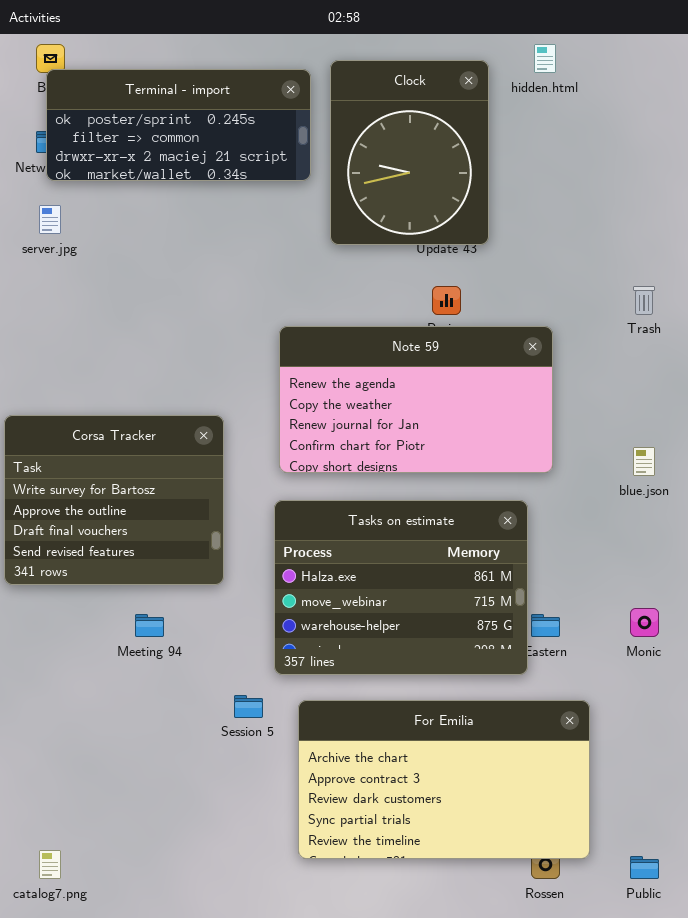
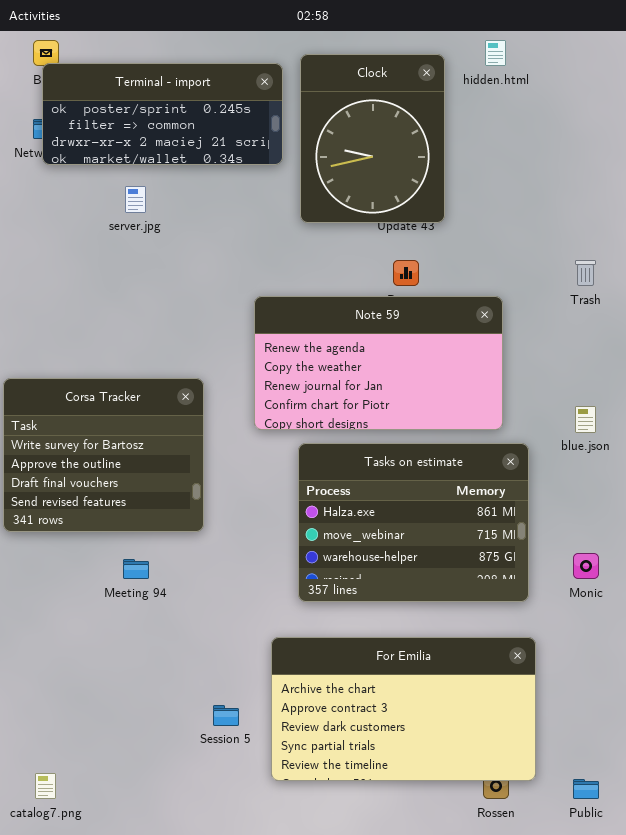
server.jpg: [39,205,61,234] -> [125,186,146,213], moved
Tasks on estimate: [274,500,528,675] -> [298,443,529,602], moved
Session 5: [234,695,263,718] -> [213,705,239,726], moved

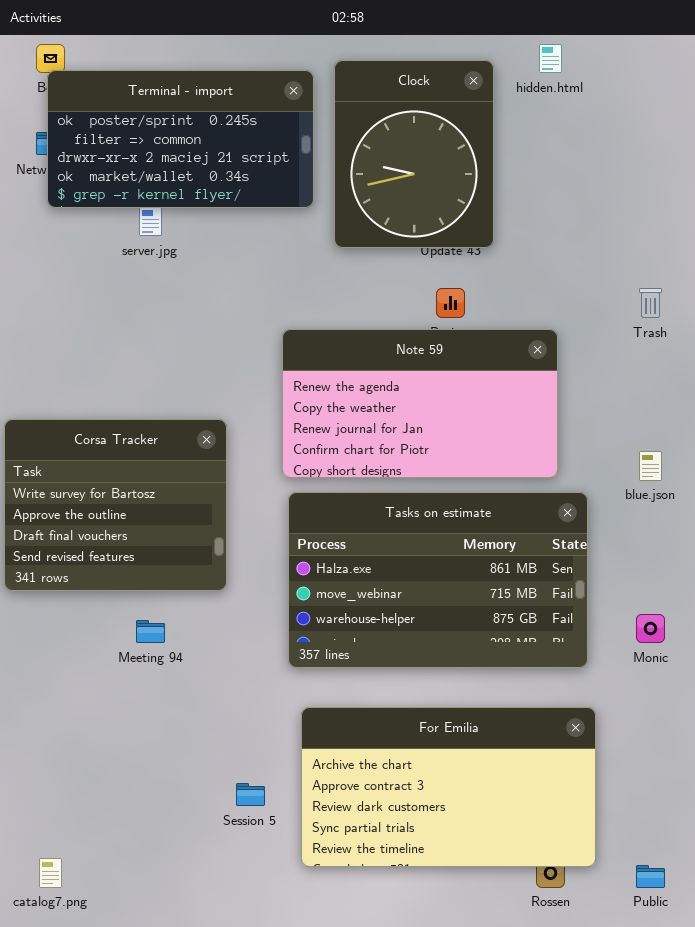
Terminal - import: [42,63,283,165] -> [47,70,314,208], resized
Tasks on estimate: [298,443,529,602] -> [288,492,588,668], resized

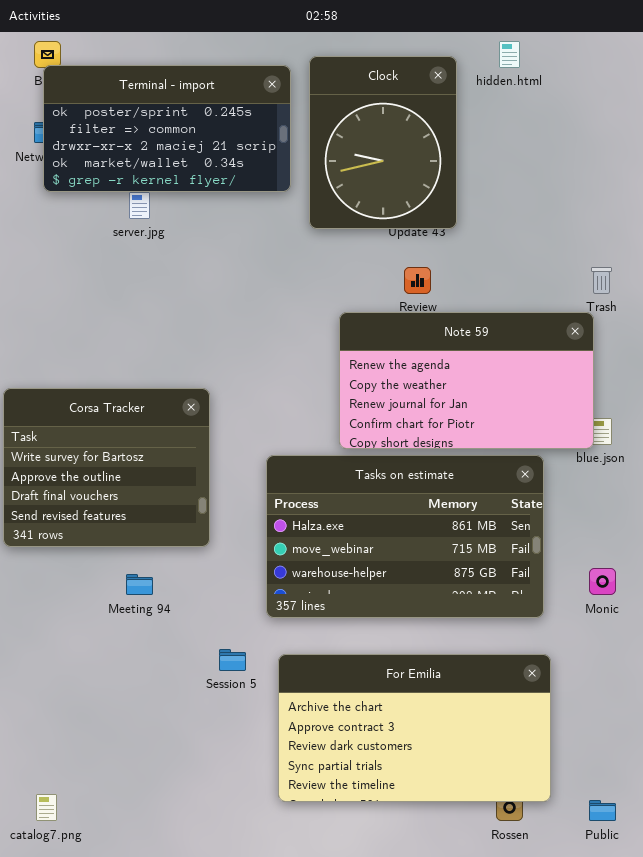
Note 59: [282,329,558,478] -> [339,312,594,449], moved
Session 5: [236,783,265,806] -> [219,649,246,671], moved

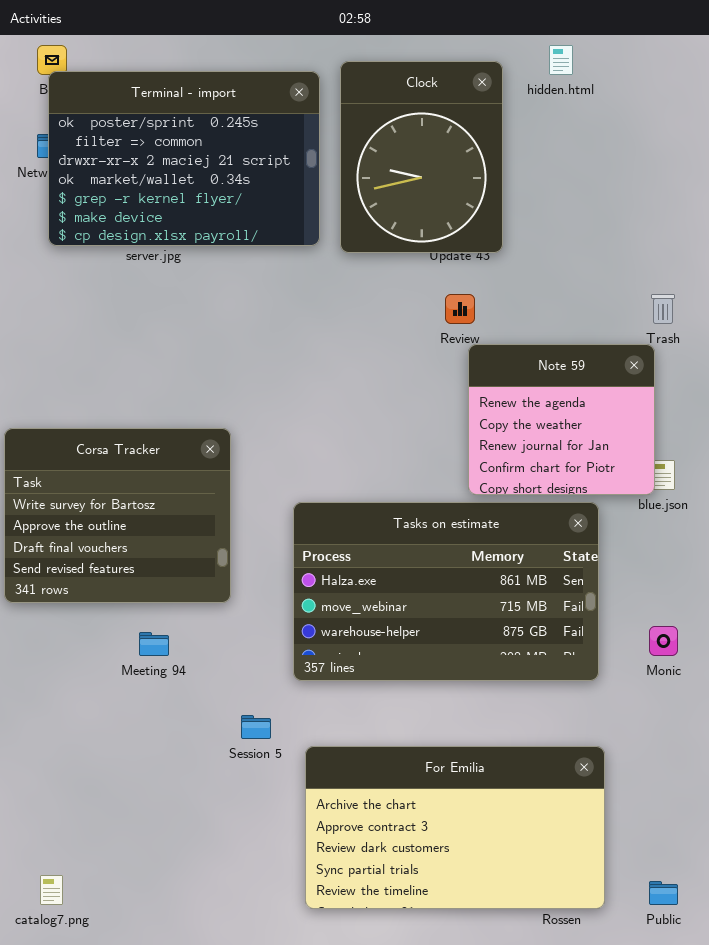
Terminal - import: [43,65,291,192] -> [48,71,320,246], resized
Note 59: [339,312,594,449] -> [468,344,655,495], resized
For Emilia: [278,654,551,802] -> [305,746,605,909], moved

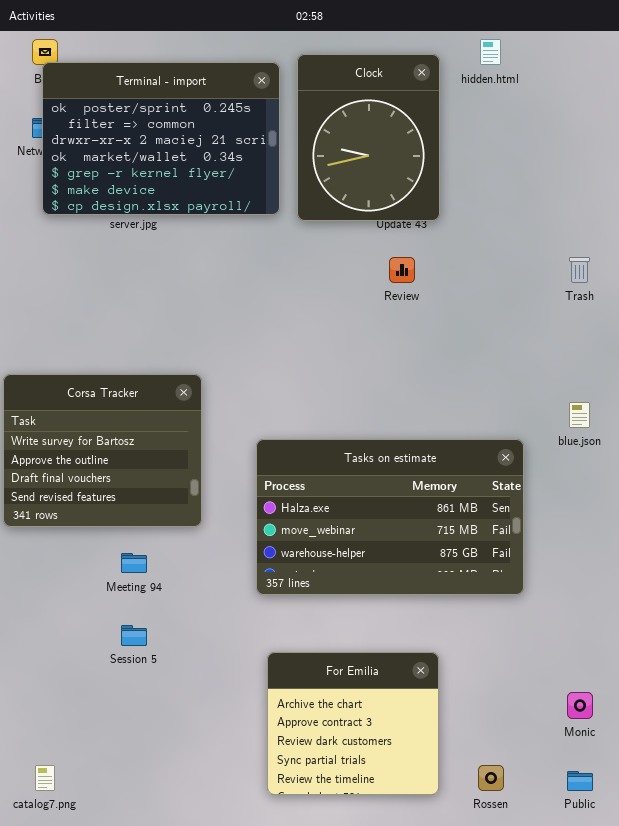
Note 59: [468,344,655,495] -> none, closed
Monic: [649,626,678,656] -> [567,692,593,719], moved
Session 5: [241,715,271,739] -> [121,625,147,646], moved
For Emilia: [305,746,605,909] -> [267,652,439,795], resized

